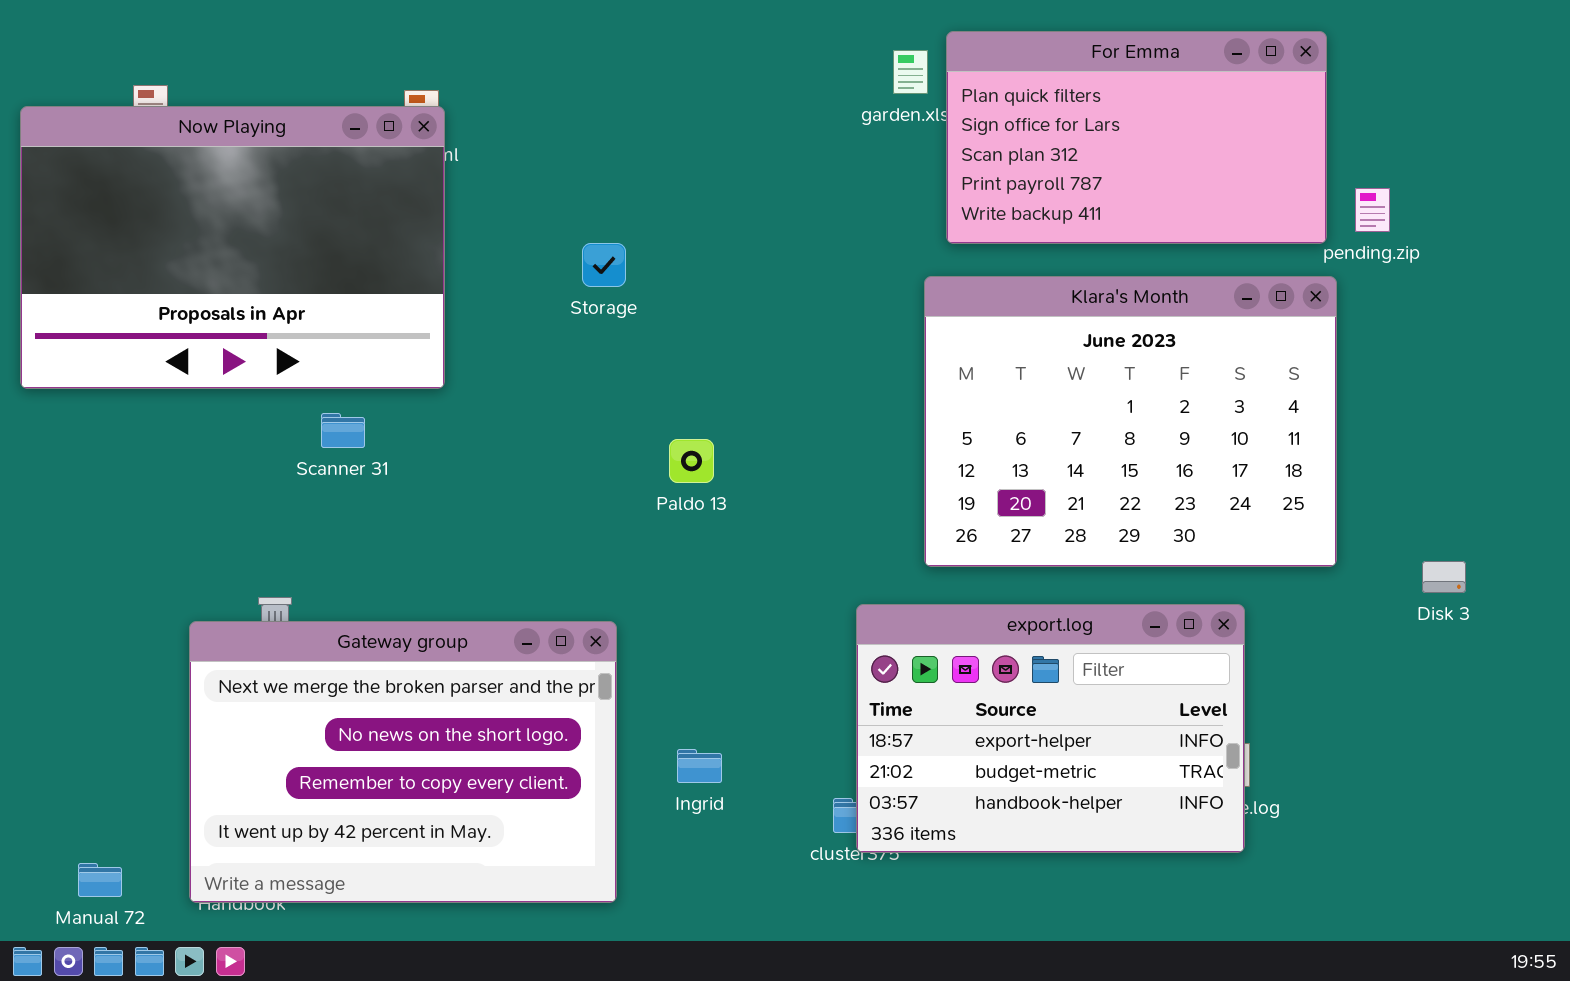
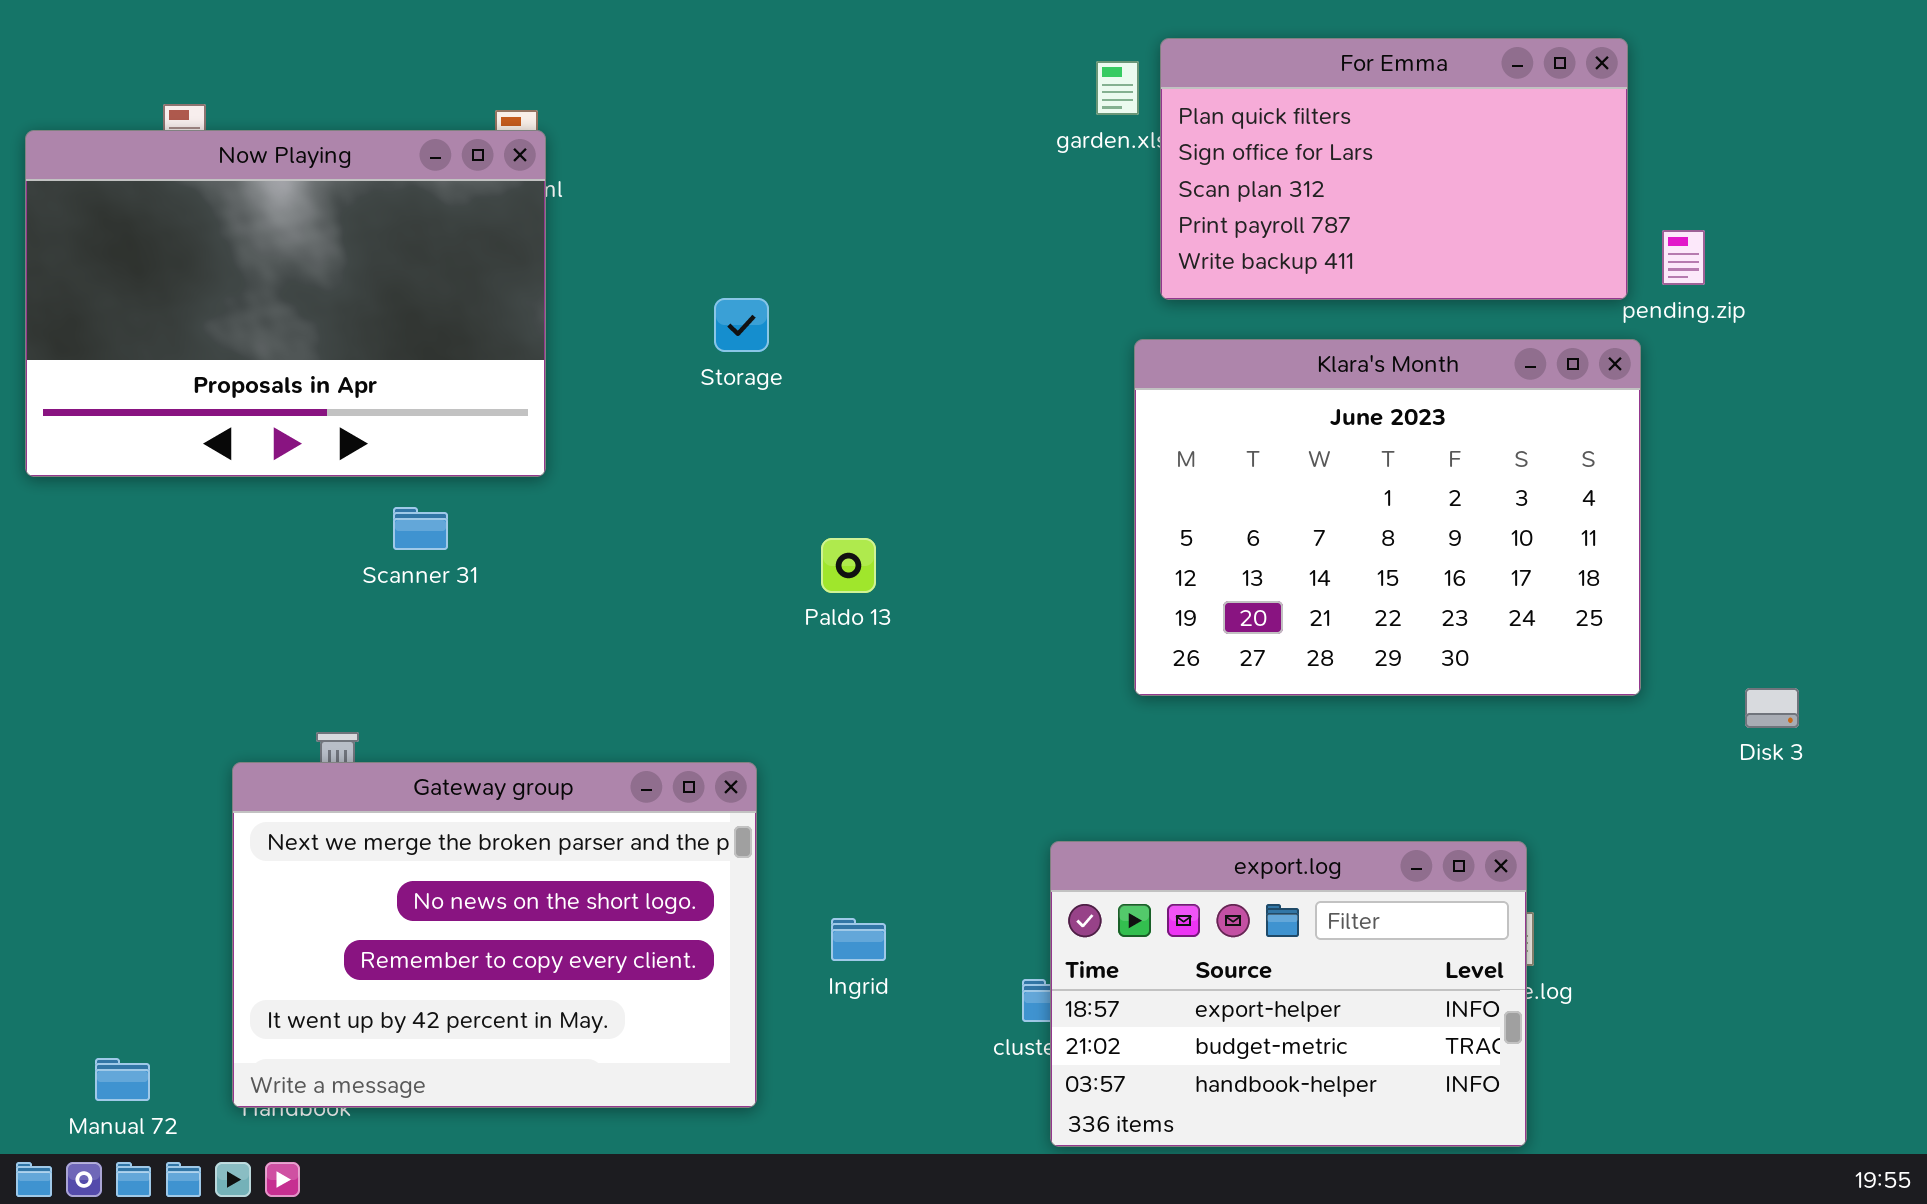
export.log: [856,604,1245,853] -> [1050,841,1527,1147], moved

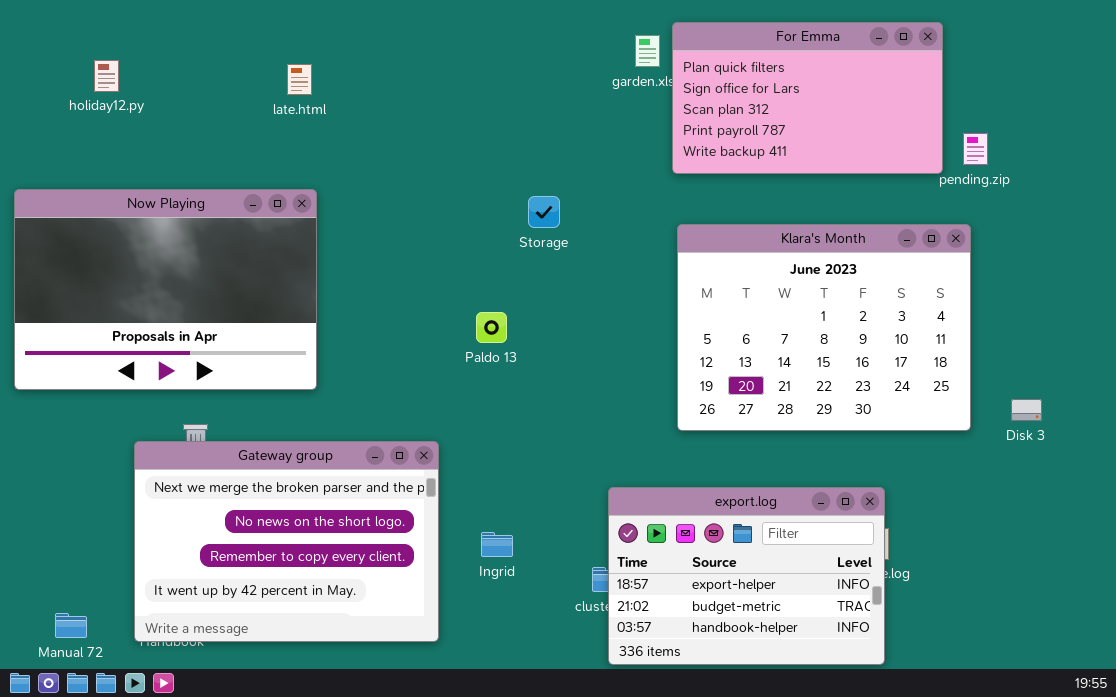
Now Playing: [25,130,546,477] -> [14,189,317,390], moved
Storage: [714,298,769,352] -> [528,196,560,228], moved
Klara's Month: [1134,339,1641,696] -> [677,224,971,431], moved

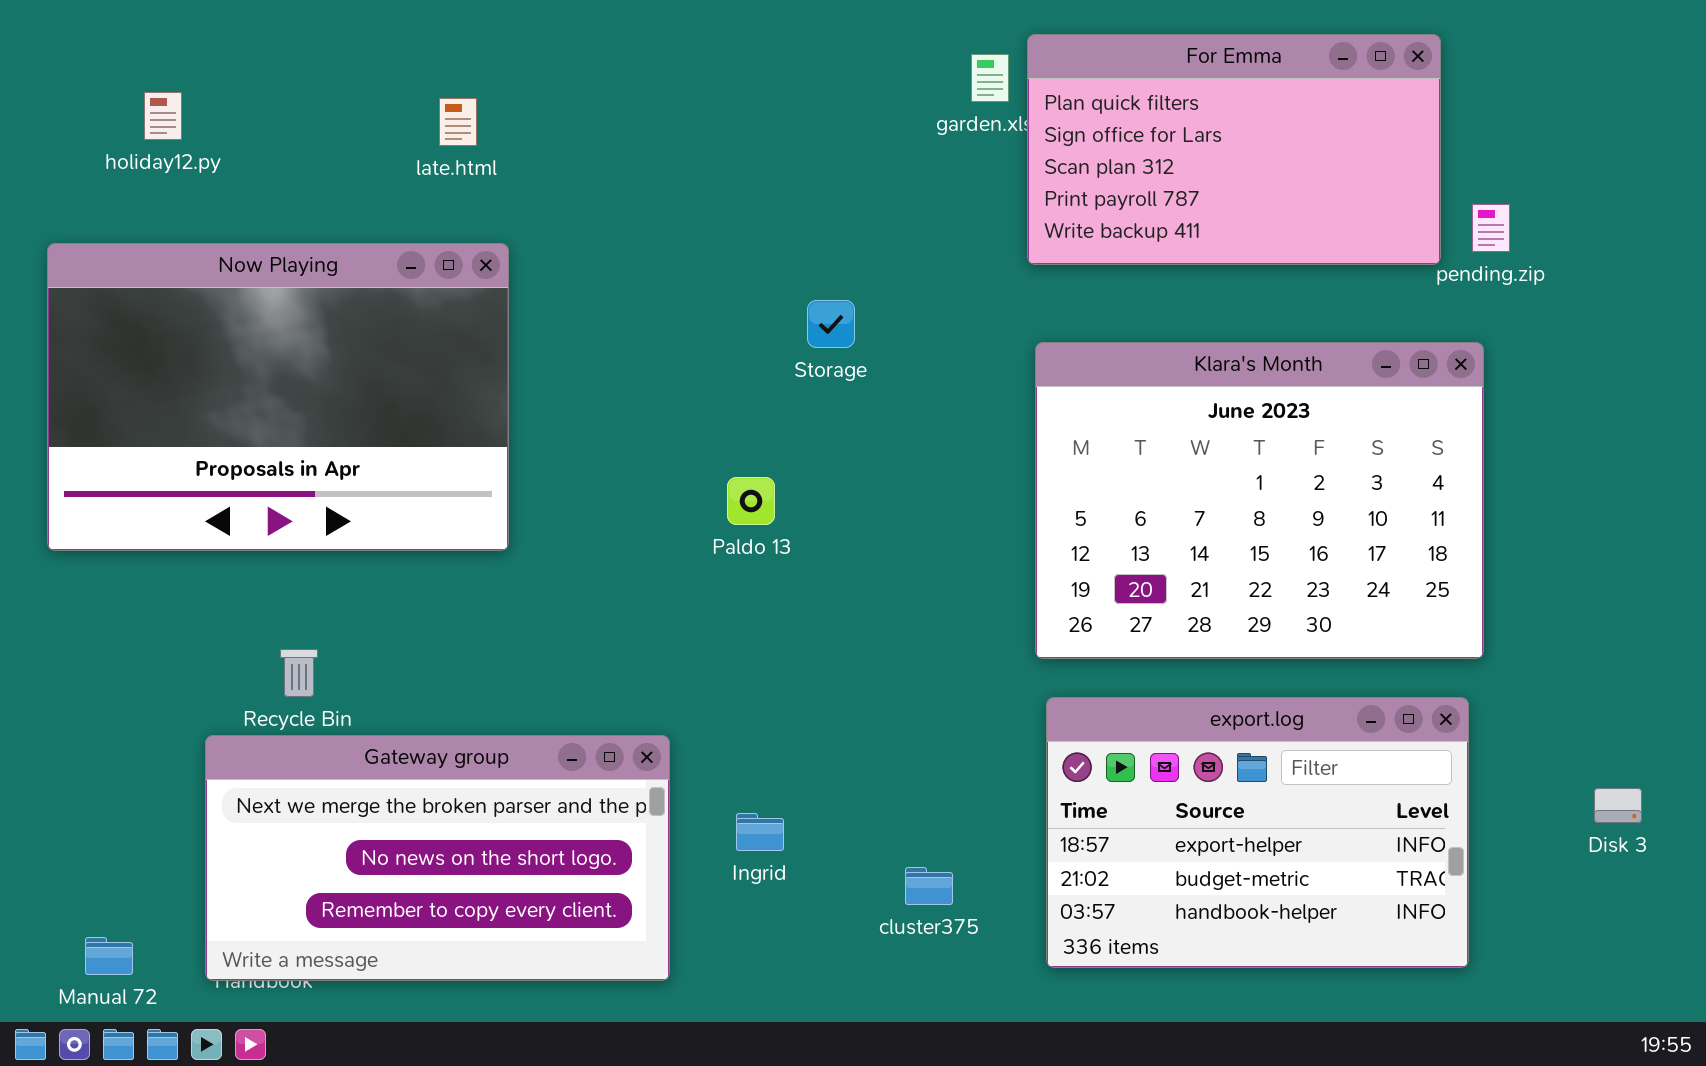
Now Playing: [14,189,317,390] -> [47,243,509,551], moved
Disk 3: [1011,399,1042,421] -> [1594,788,1642,823], moved
Gateway group: [134,441,439,642] -> [205,735,670,981], resized
export.log: [608,487,885,665] -> [1046,697,1469,968], moved

